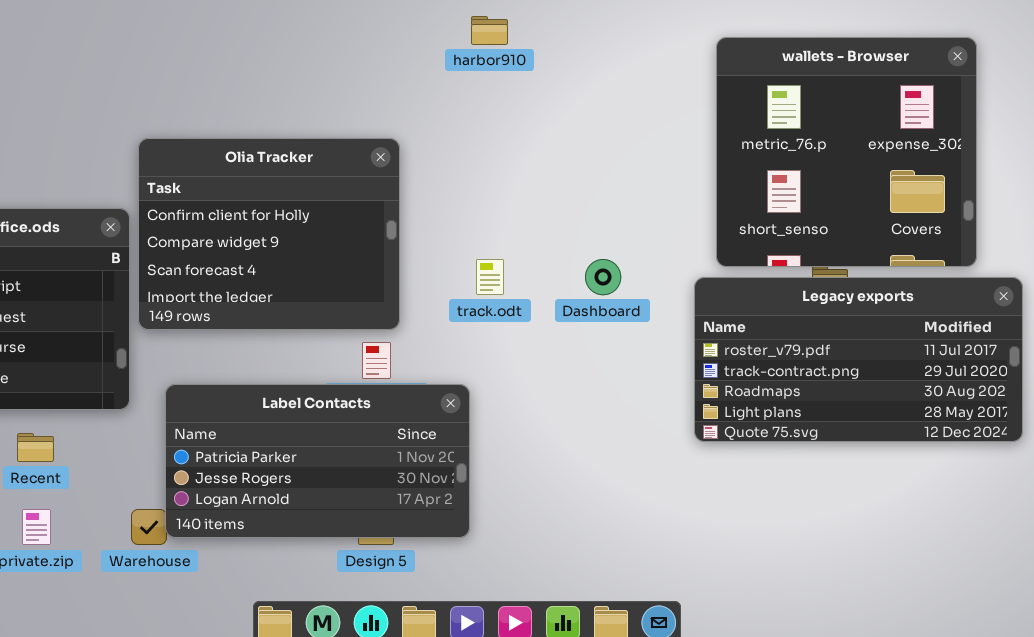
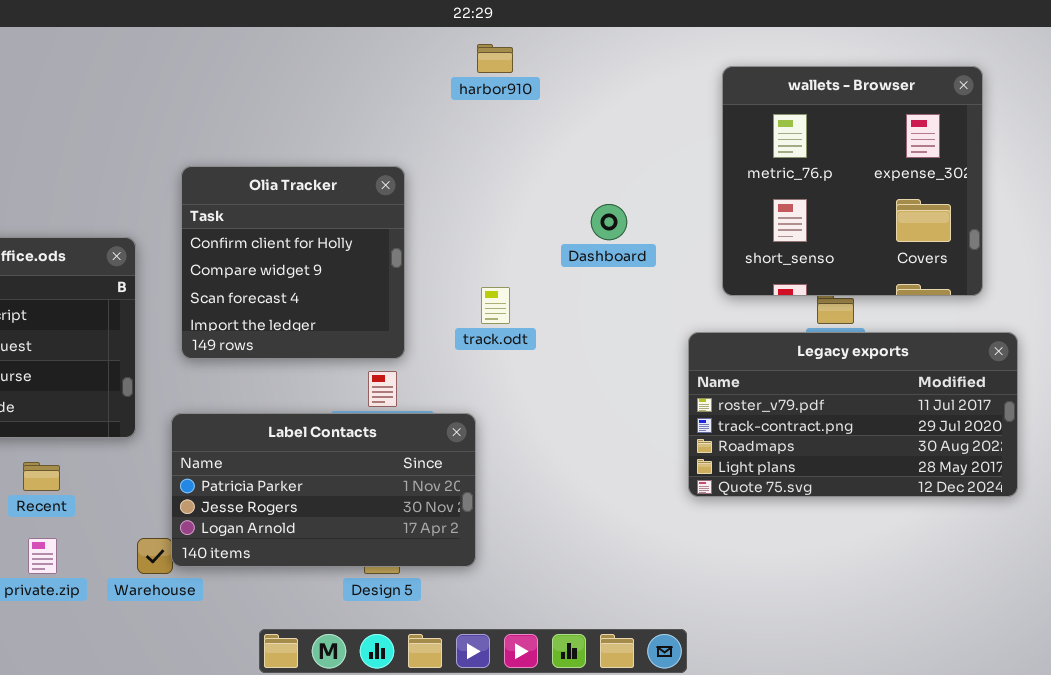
Olia Tracker: [138,138,400,330] -> [181,166,405,359], resized
Dashboard: [585,259,621,295] -> [591,204,627,240], moved
Legacy exports: [694,277,1023,442] -> [688,332,1018,497], moved

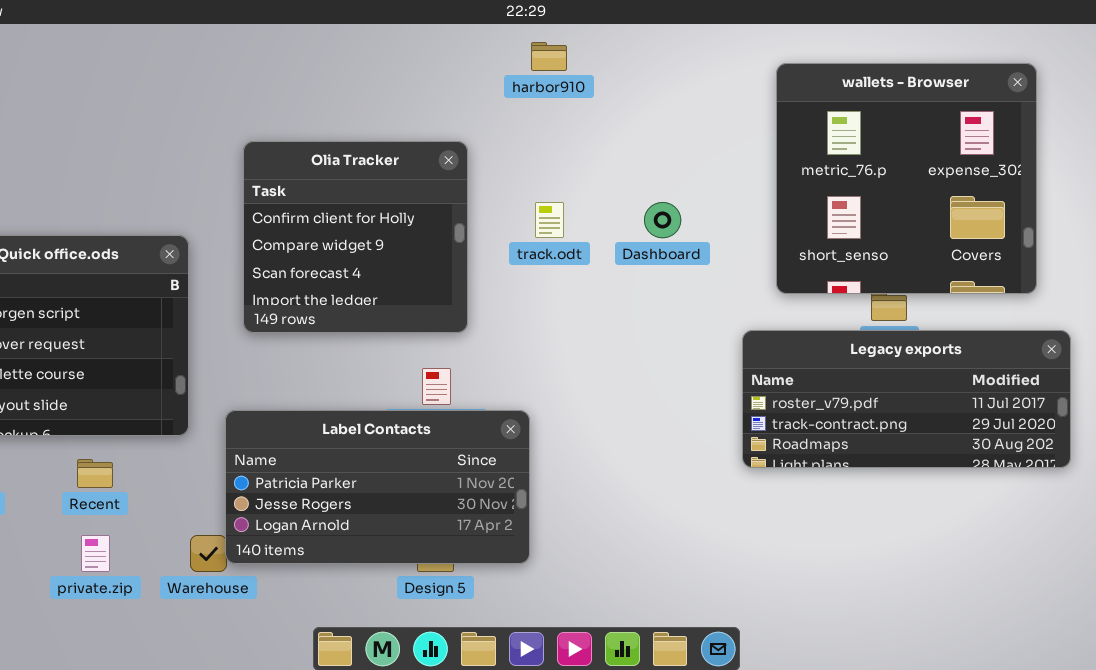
Olia Tracker: [181,166,405,359] -> [243,141,468,333], moved
track.odt: [481,287,510,324] -> [535,202,564,238], moved
Legacy exports: [688,332,1018,497] -> [742,330,1071,468], resized

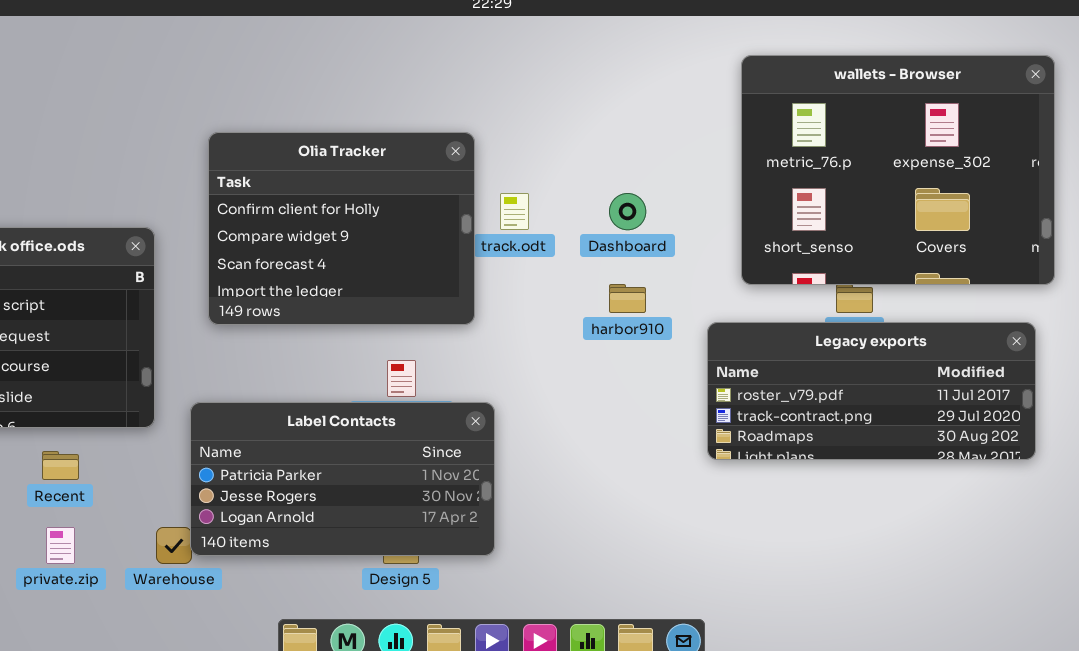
harbor910: [531,42,567,71] -> [609,284,646,313], moved
wallets - Browser: [776,63,1037,294] -> [741,55,1055,285], resized
Olia Tracker: [243,141,468,333] -> [208,132,475,325], resized

